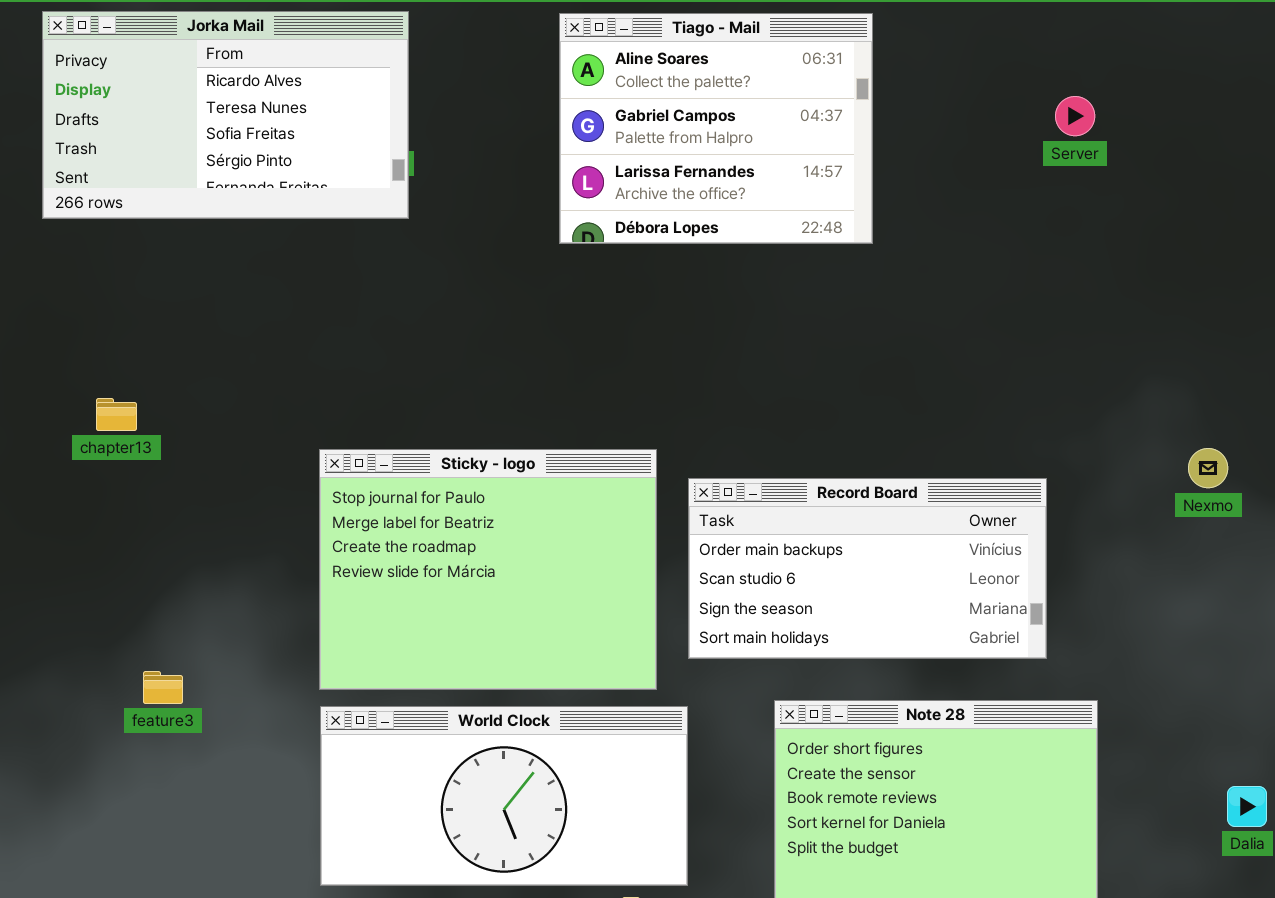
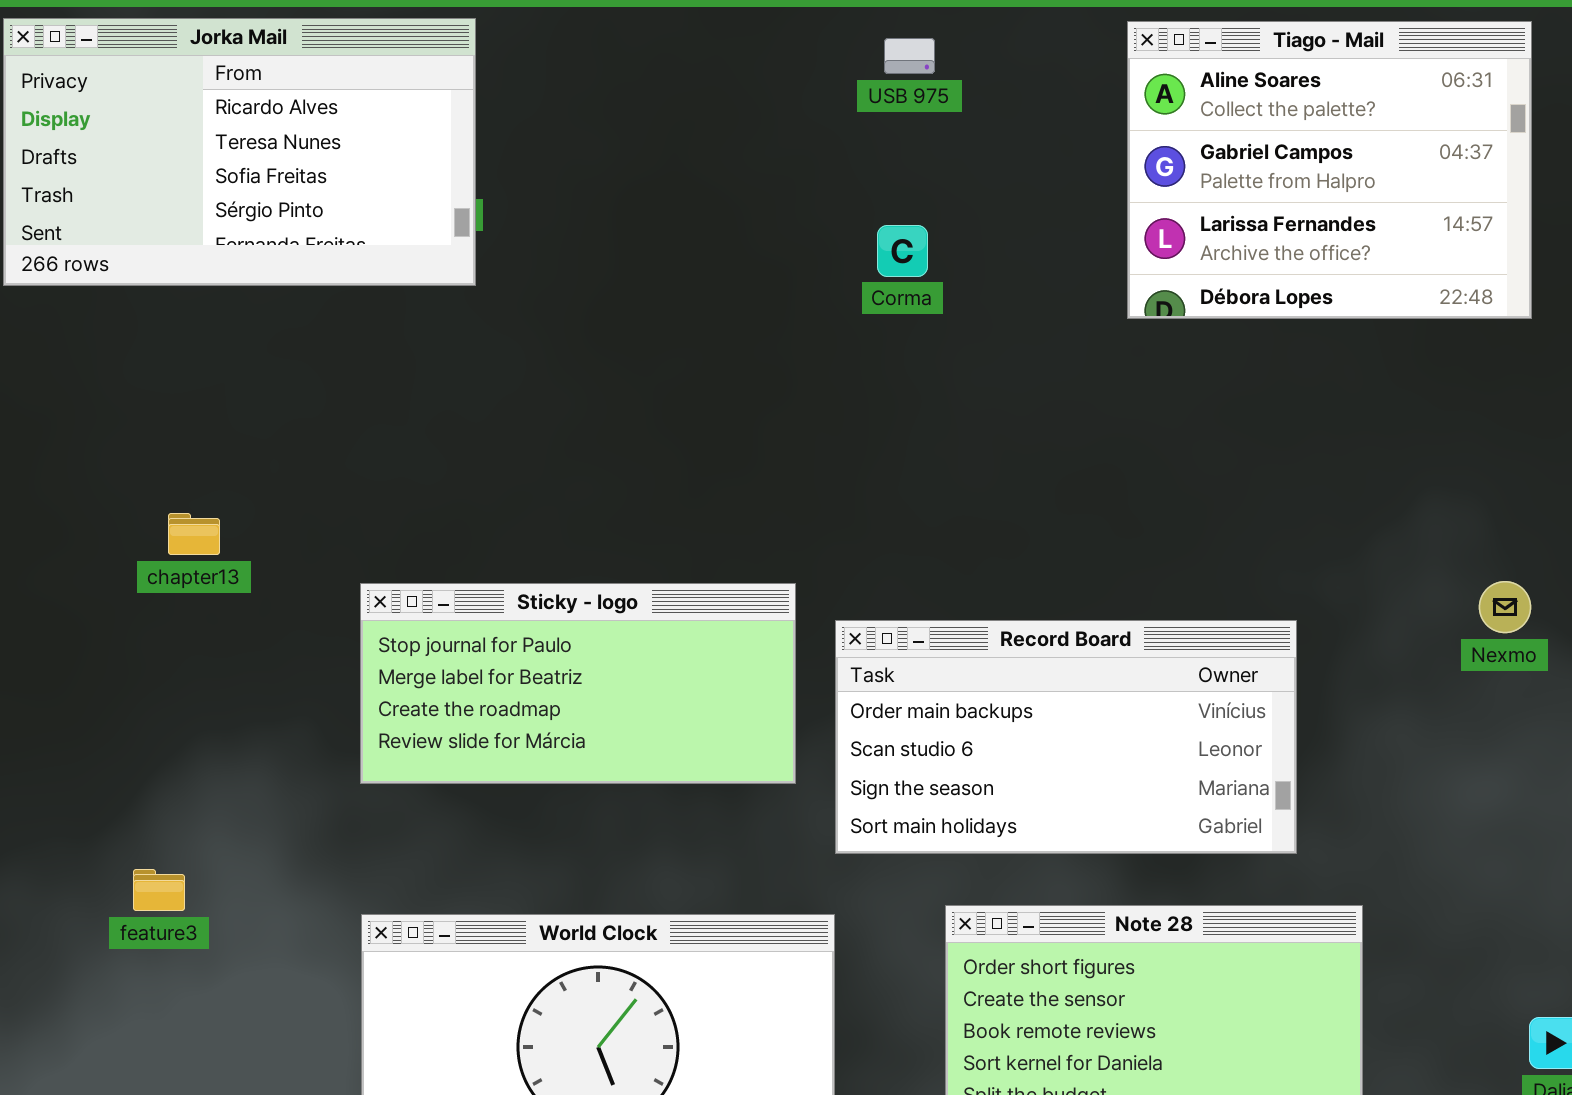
Tiago - Mail: [559,13,873,244] -> [1127,21,1532,319], moved
chapter13: [96,398,137,431] -> [168,513,220,555], moved
Sticky - logo: [319,449,657,690] -> [360,583,796,784], resized

